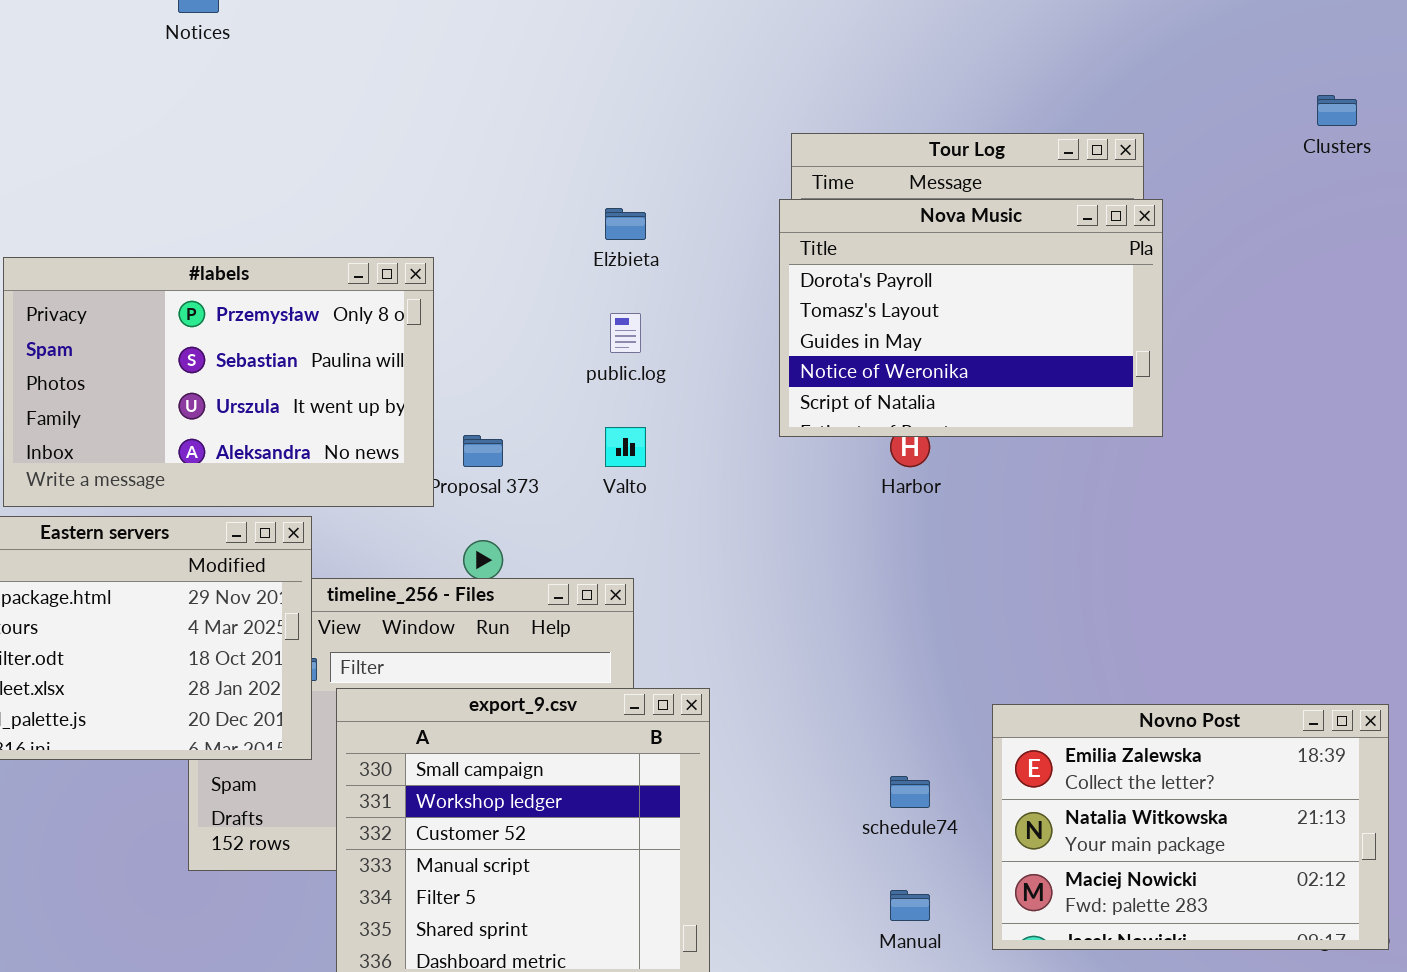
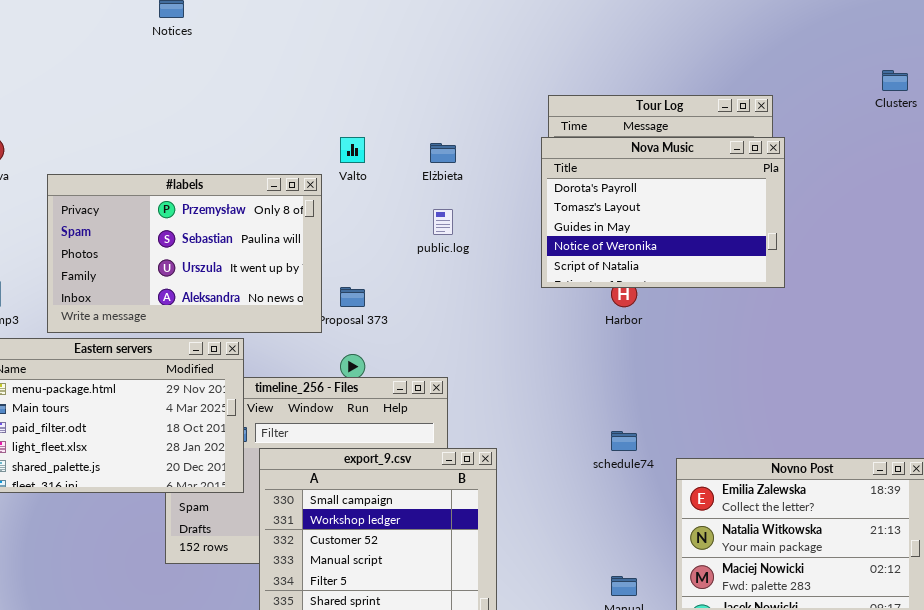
Valto: [605,427,646,467] -> [340,137,365,163], moved
schedule74: [890,776,930,808] -> [611,431,637,451], moved

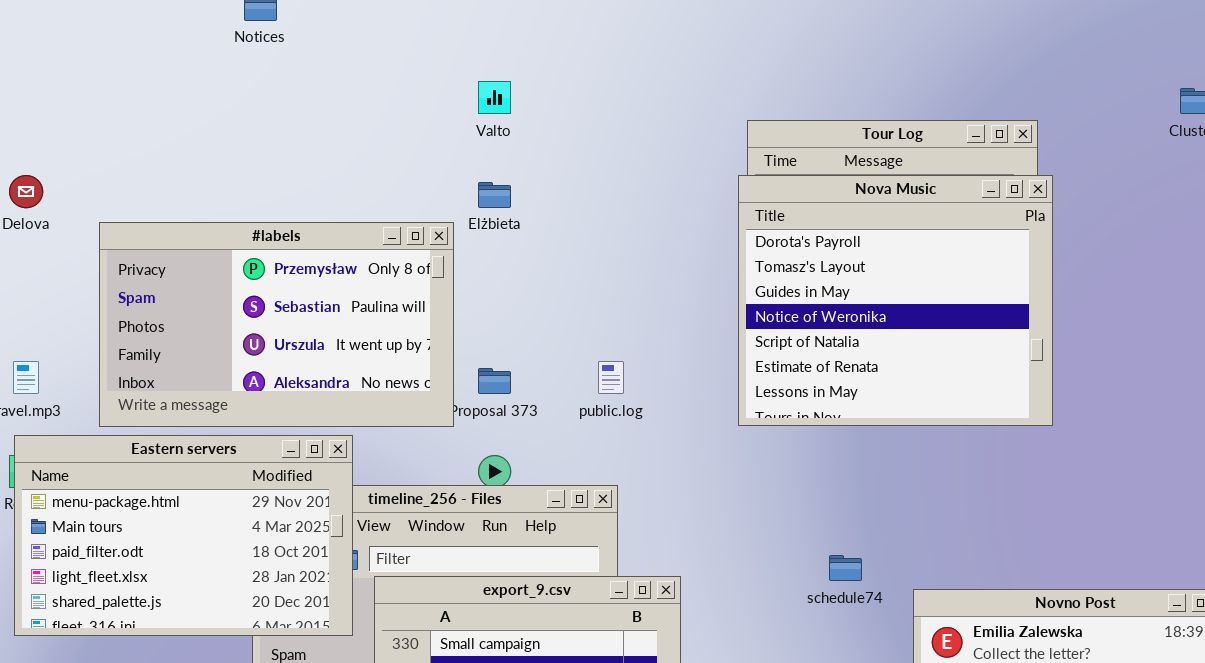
Valto: [340,137,365,163] -> [478,81,511,114], moved
Nova Music: [541,137,785,288] -> [738,175,1053,426], resized
Elżbieta: [430,143,456,163] -> [478,182,511,208], moved
public.log: [433,209,453,235] -> [598,361,624,394], moved

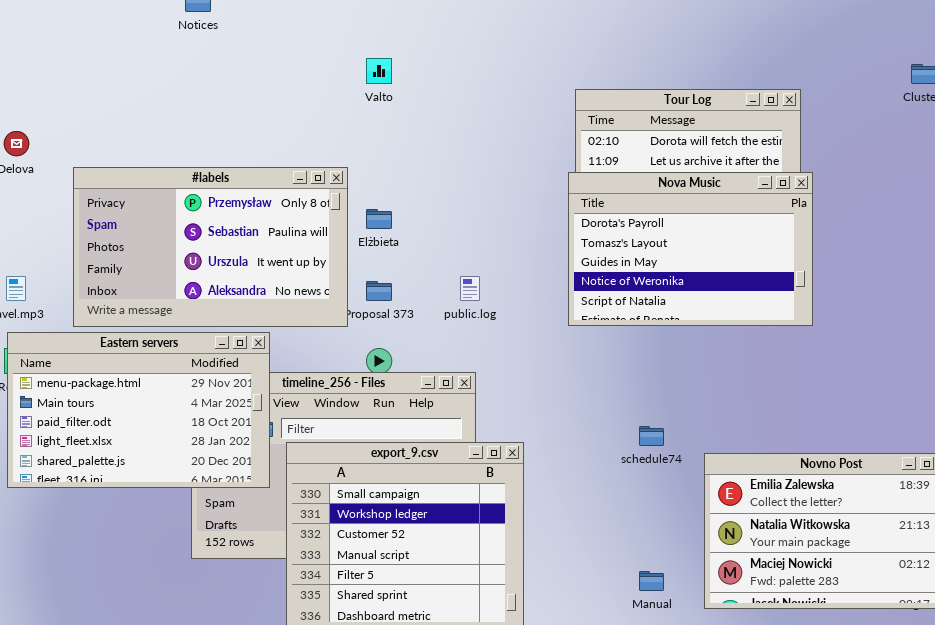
Nova Music: [738,175,1053,426] -> [568,172,813,326], resized
Elżbieta: [478,182,511,208] -> [366,209,392,229], moved

